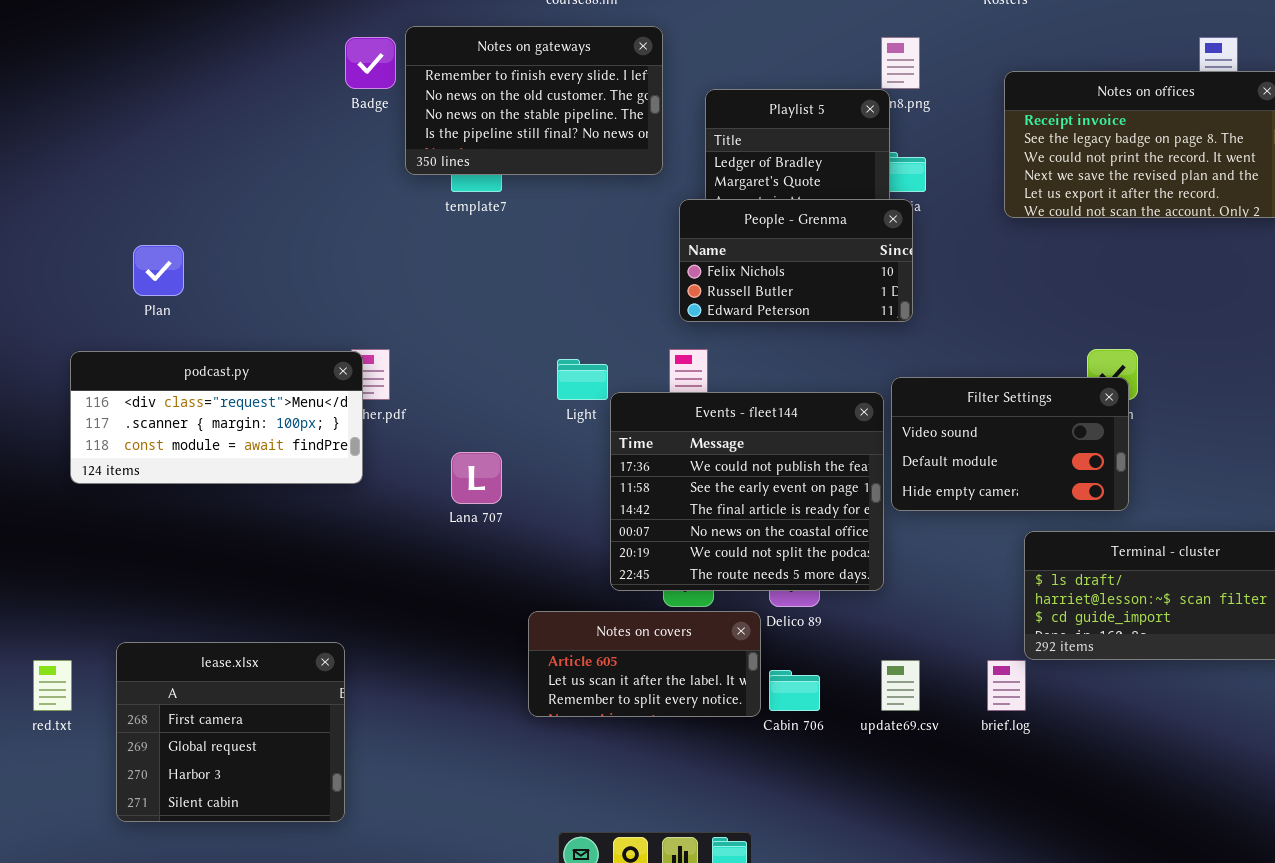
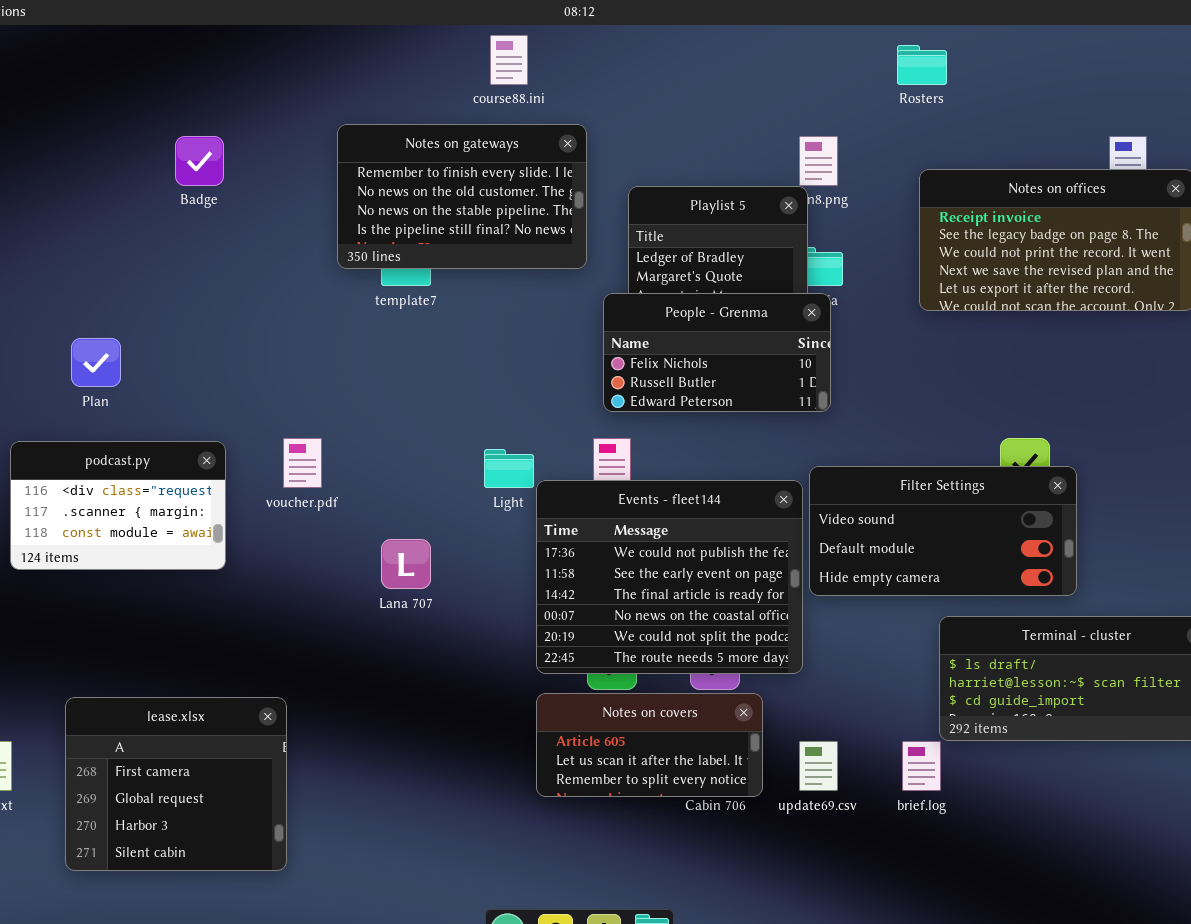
Badge: [345,37,396,89] -> [175,136,224,186], moved
podcast.py: [70,351,363,484] -> [10,441,226,570], resized
Filter Settings: [891,377,1129,511] -> [809,466,1077,596], resized
Notes on covers: [528,611,761,717] -> [536,693,763,797], moved
lease.xlsx: [116,642,345,822] -> [65,697,287,871], moved

